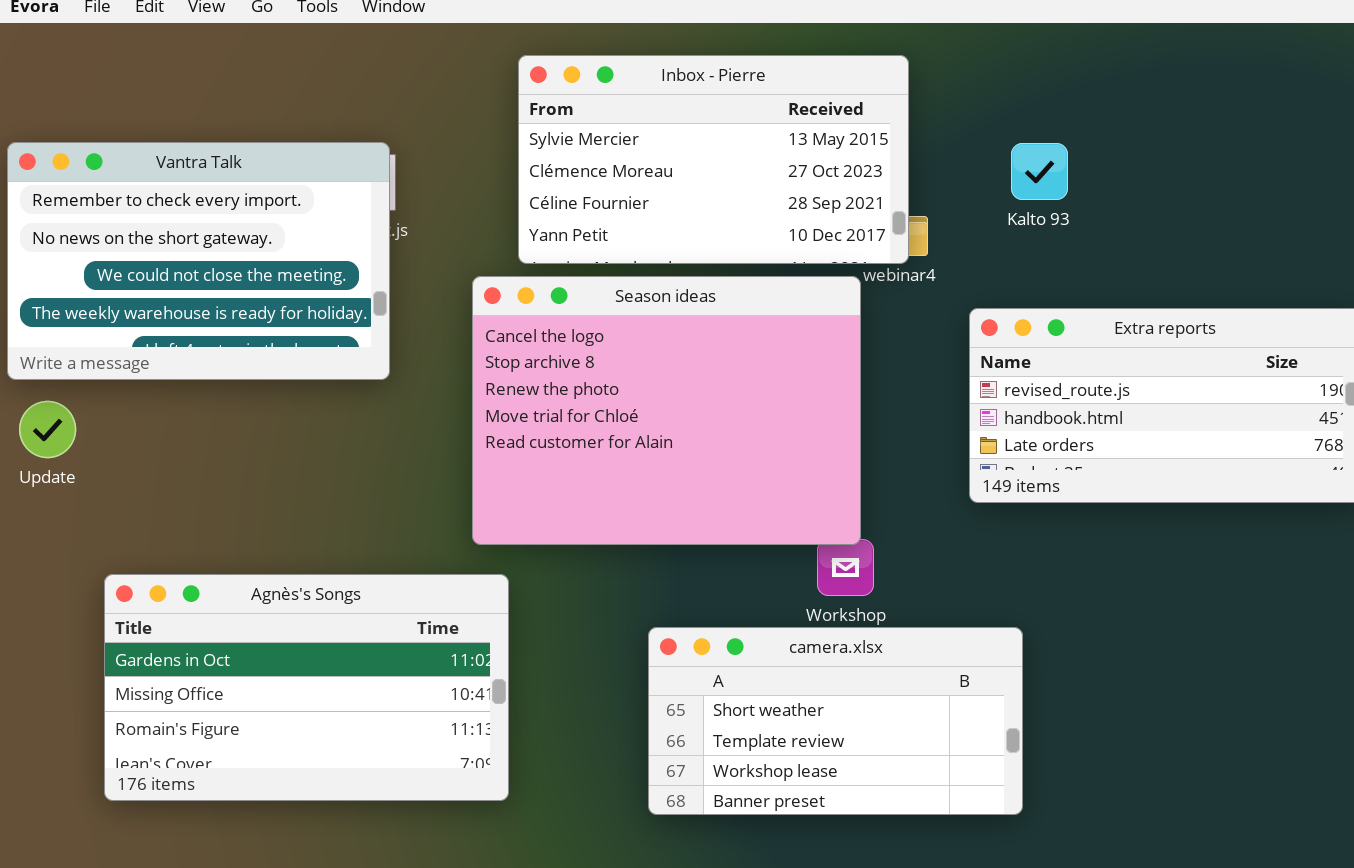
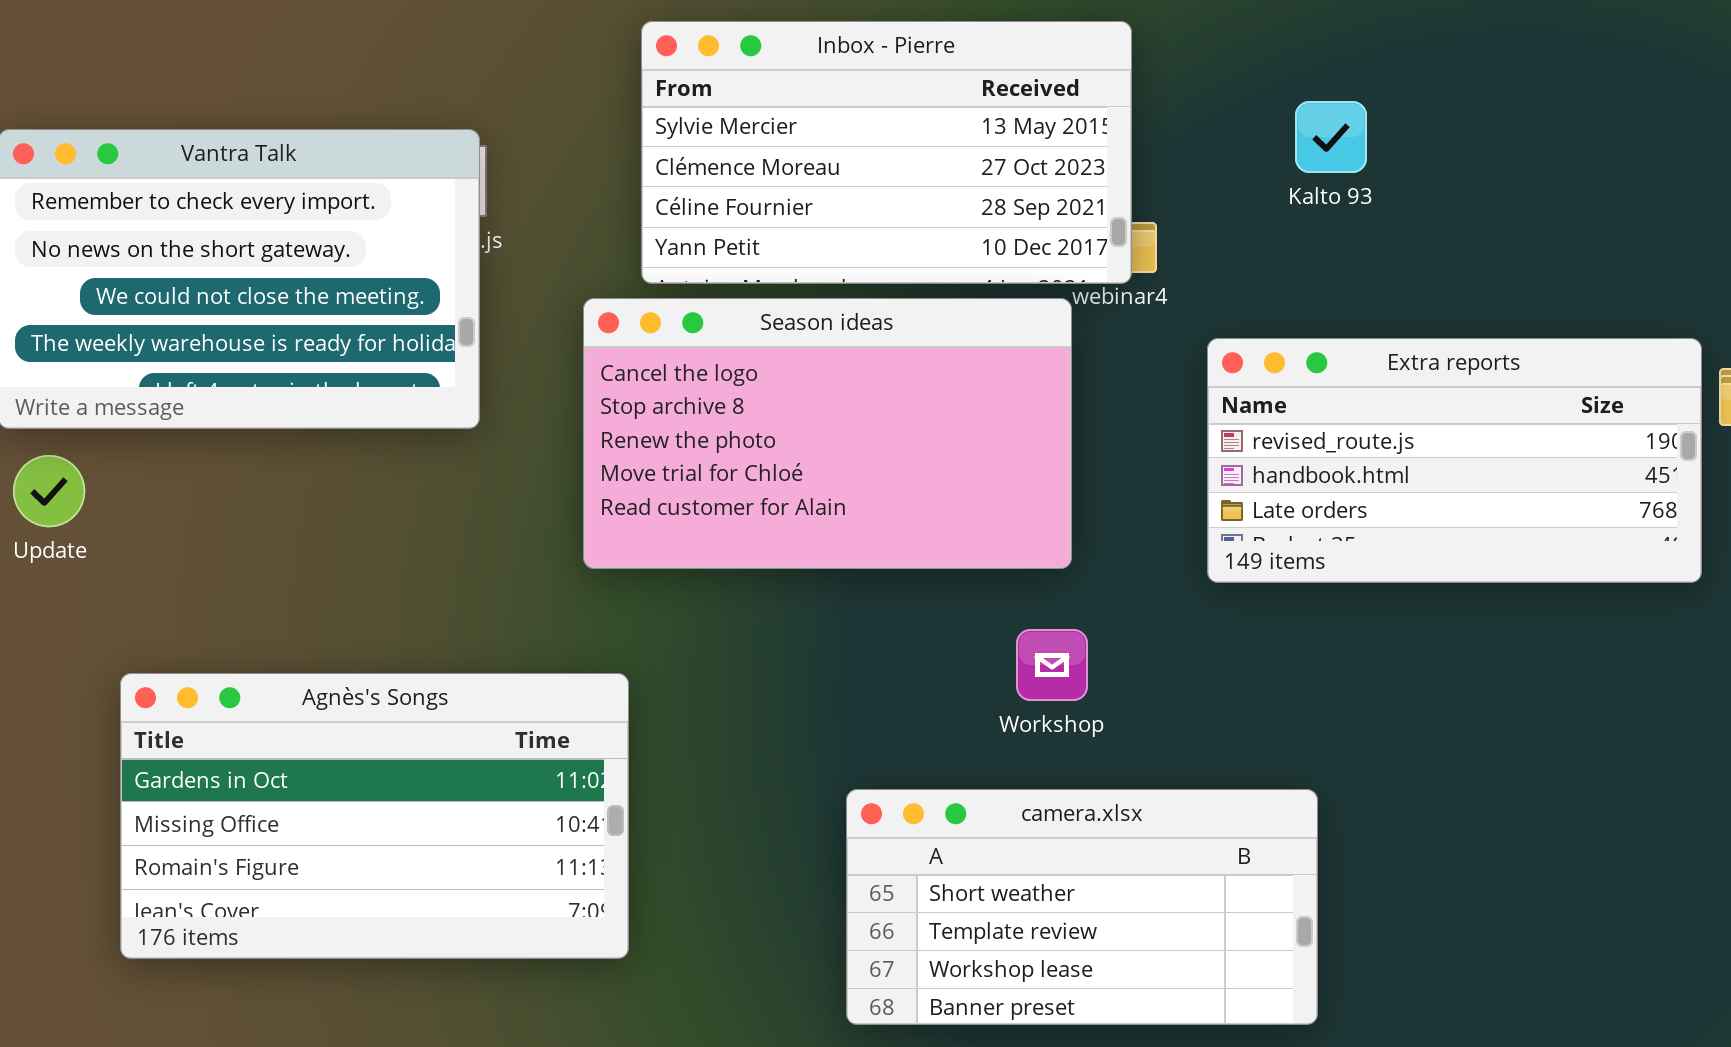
Kalto 93: [1011,143,1068,200] -> [1295,101,1367,173], moved
Season ideas: [472,276,861,545] -> [583,298,1072,569], resized
camera.xlsx: [648,627,1023,815] -> [846,789,1318,1025], moved

